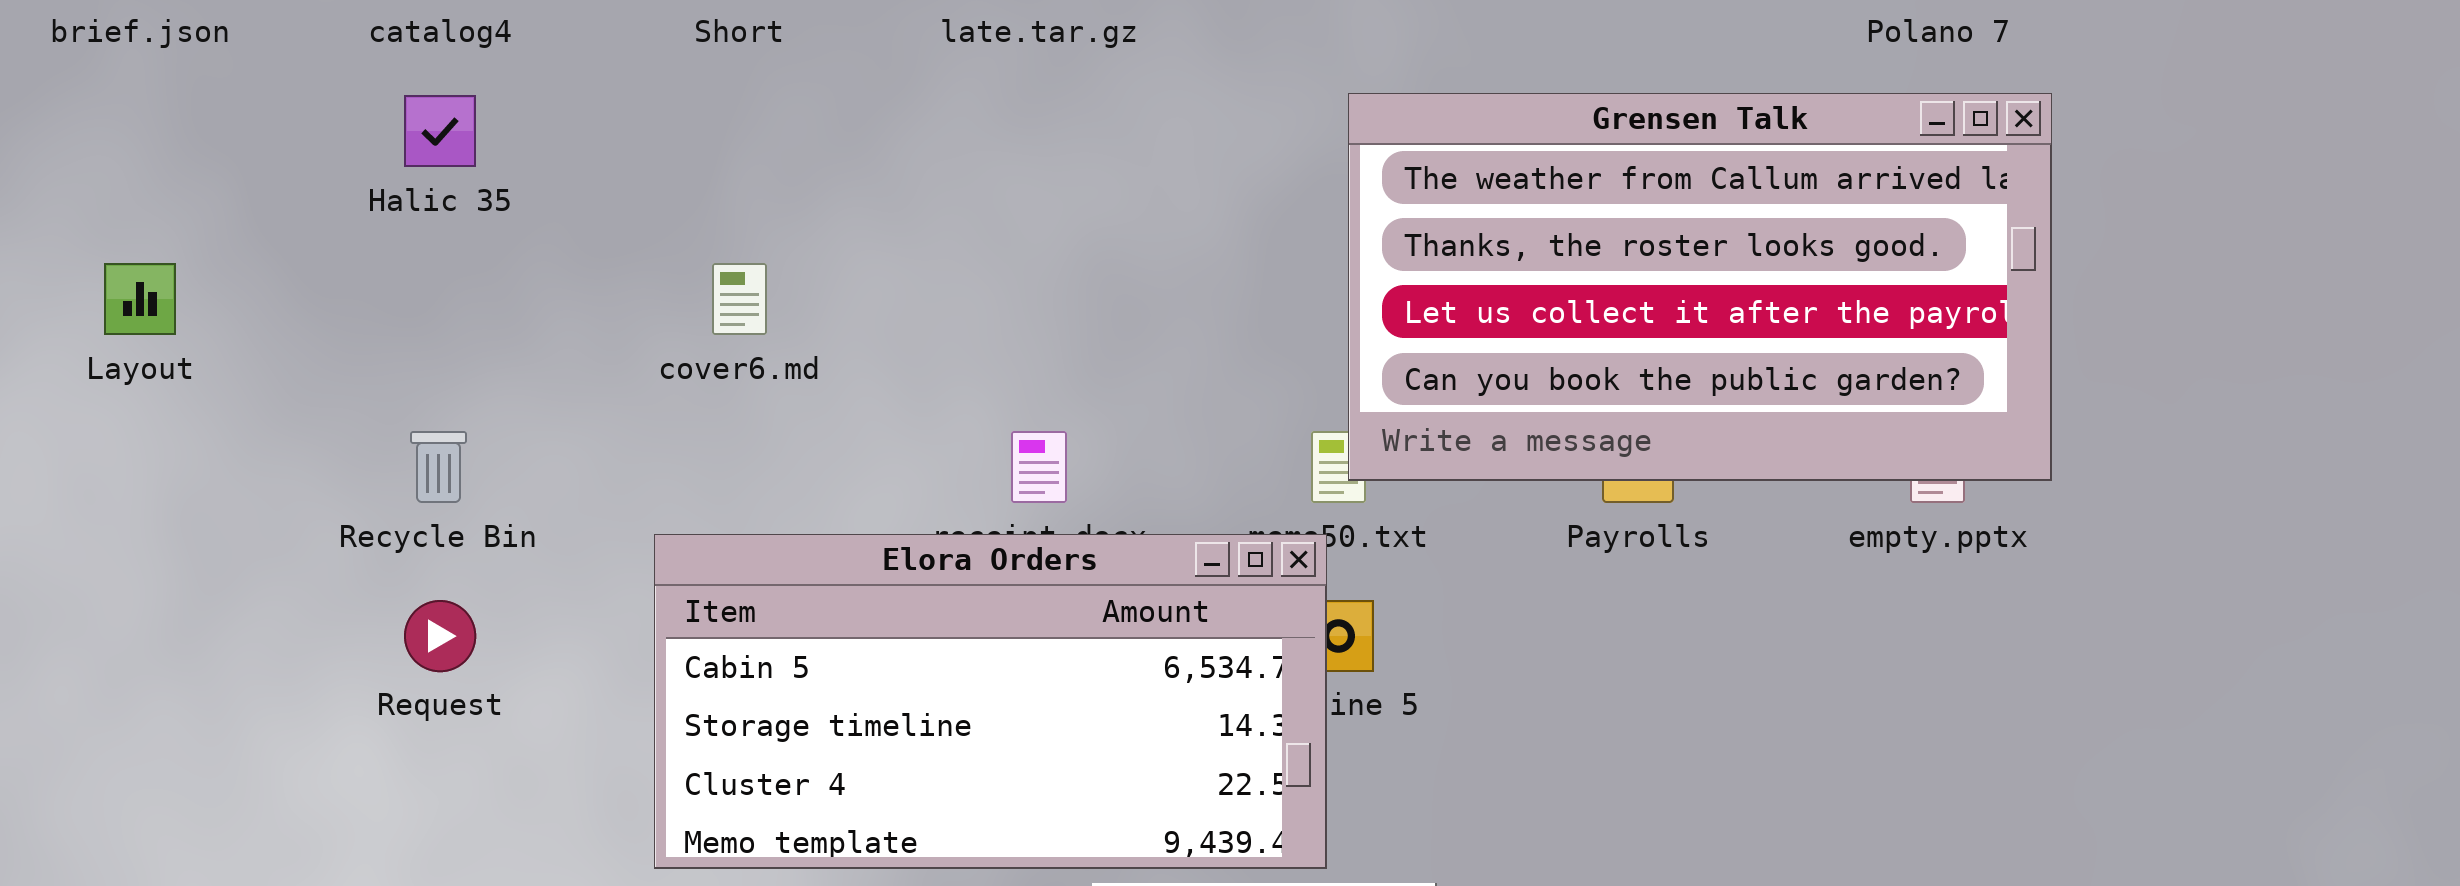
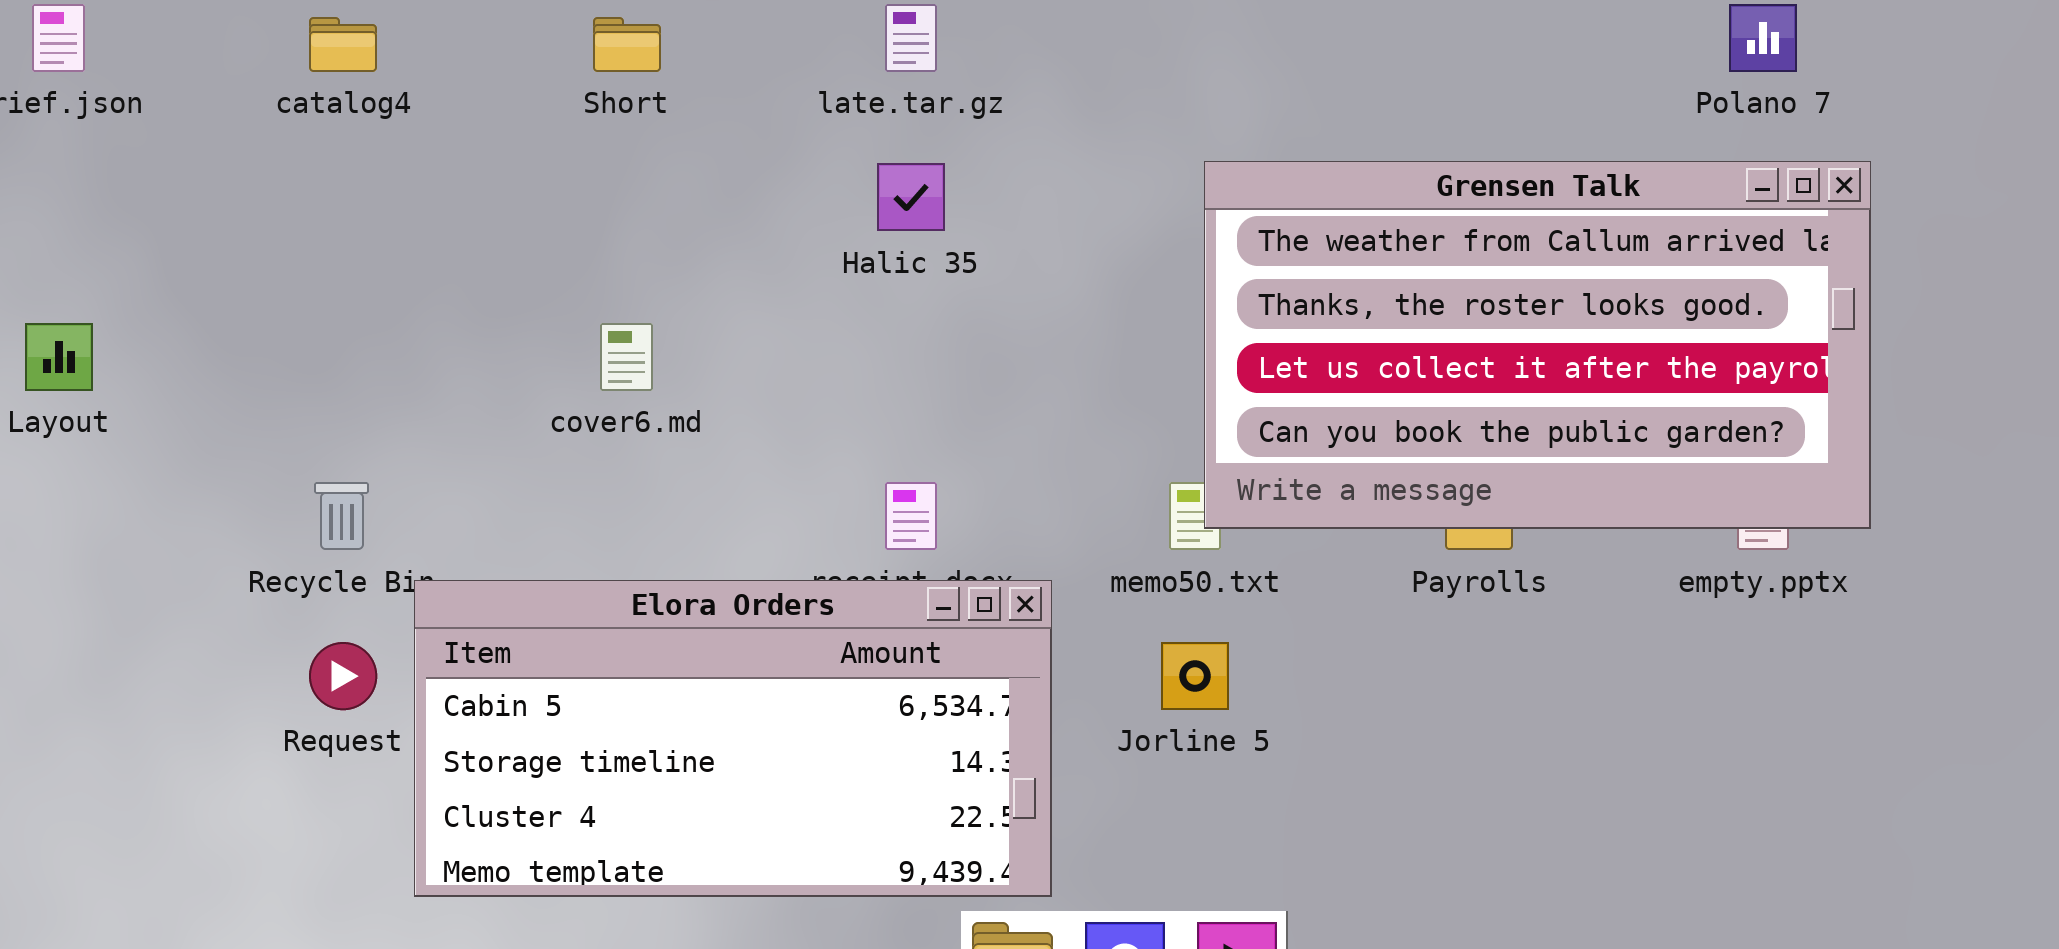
Halic 35: [404,95,476,167] -> [877,163,945,231], moved
Elora Orders: [654,534,1327,869] -> [414,580,1052,897], moved

